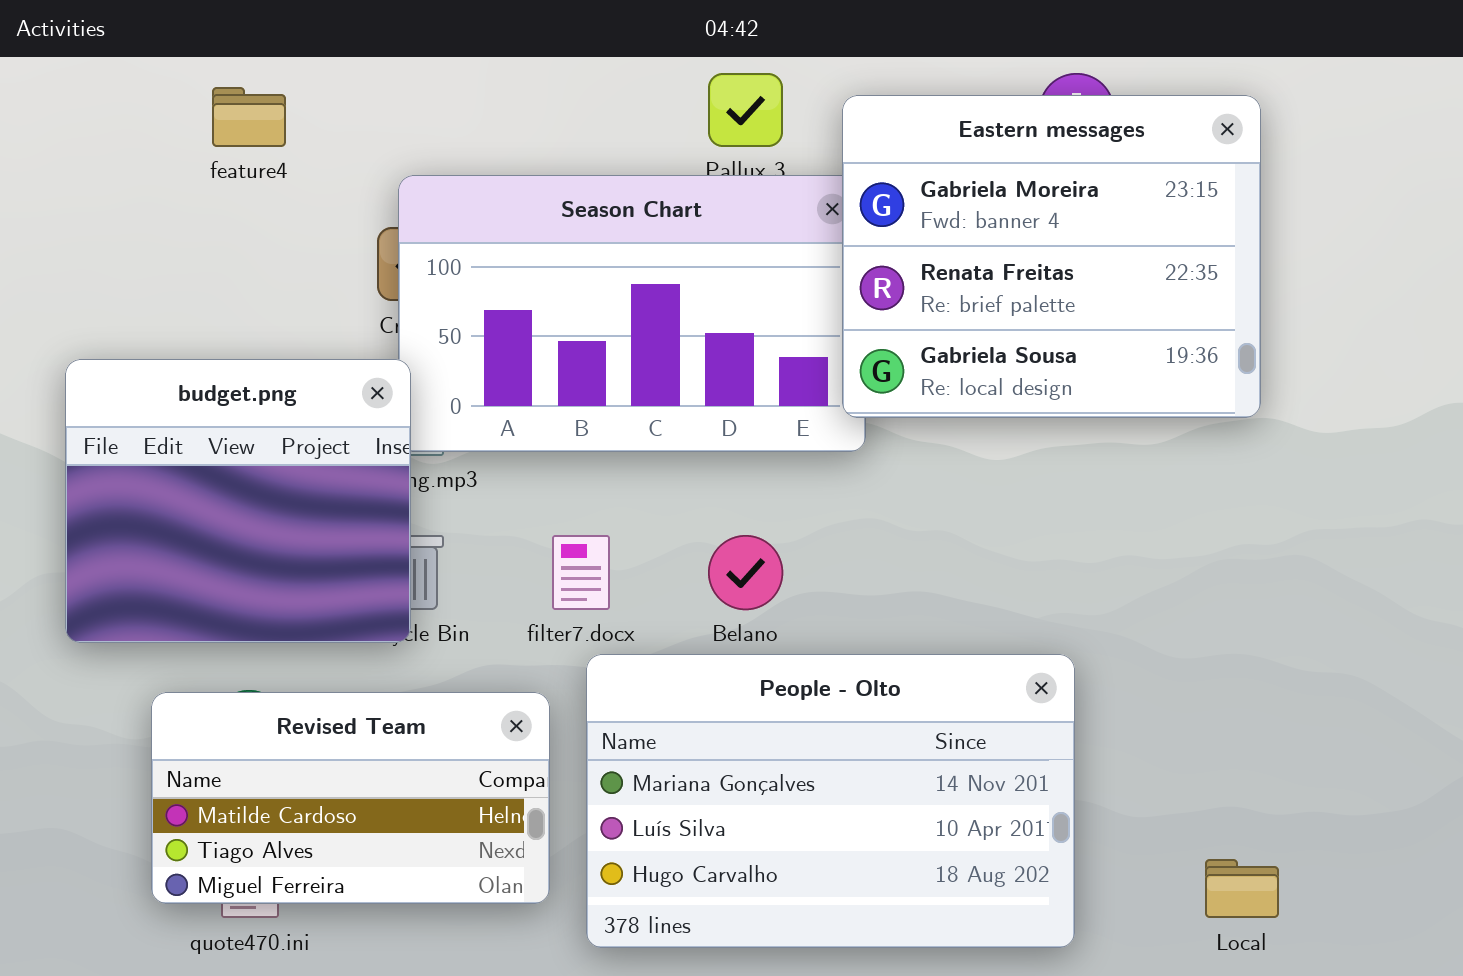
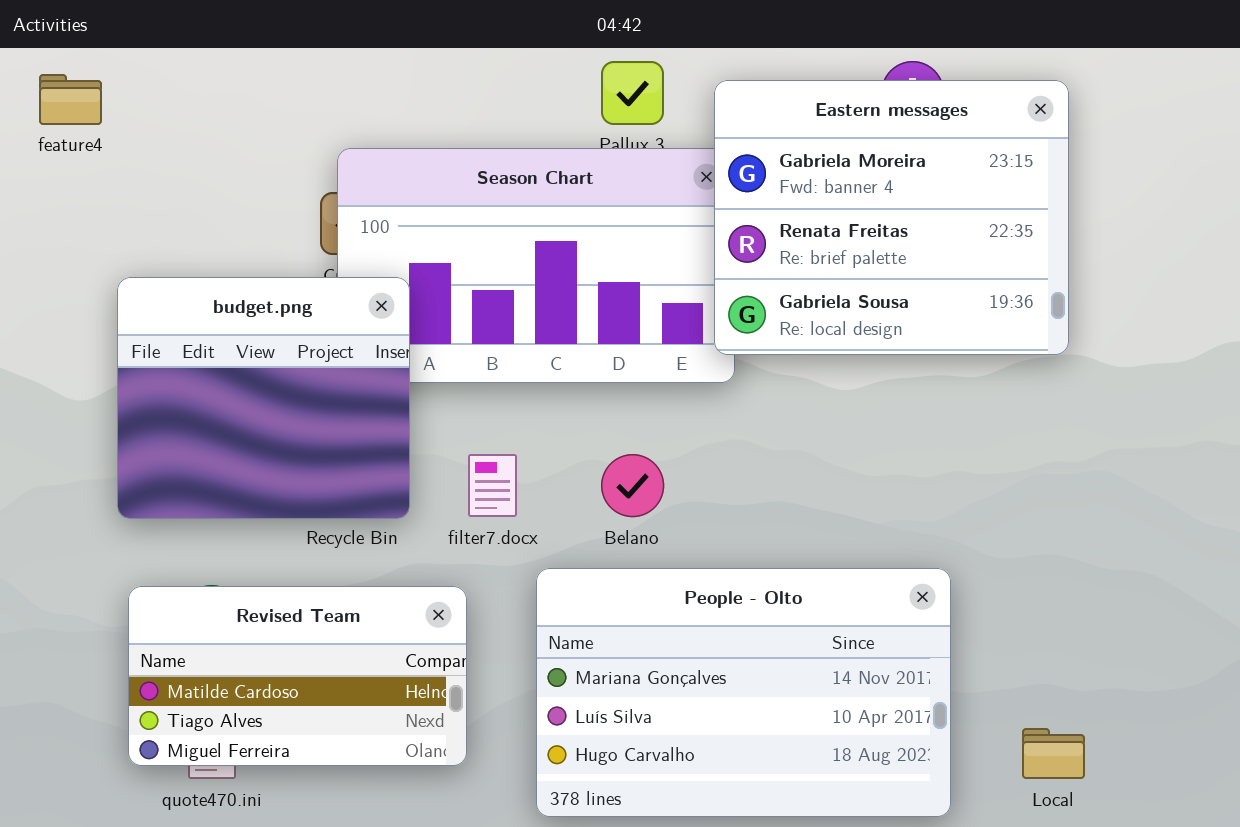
feature4: [212,87,286,147] -> [39,74,102,125], moved
budget.png: [65,359,411,643] -> [117,277,410,519], moved
People - Olto: [586,654,1075,948] -> [536,568,951,817], moved

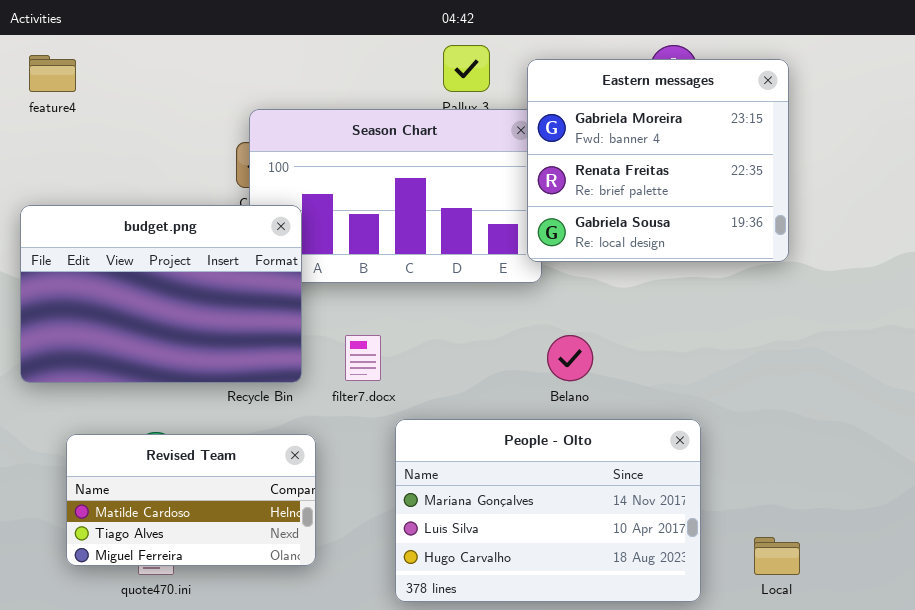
budget.png: [117,277,410,519] -> [20,205,302,383], resized
Belano: [601,454,664,517] -> [547,335,593,381], moved
Revised Team: [128,586,467,766] -> [66,434,316,566], moved

